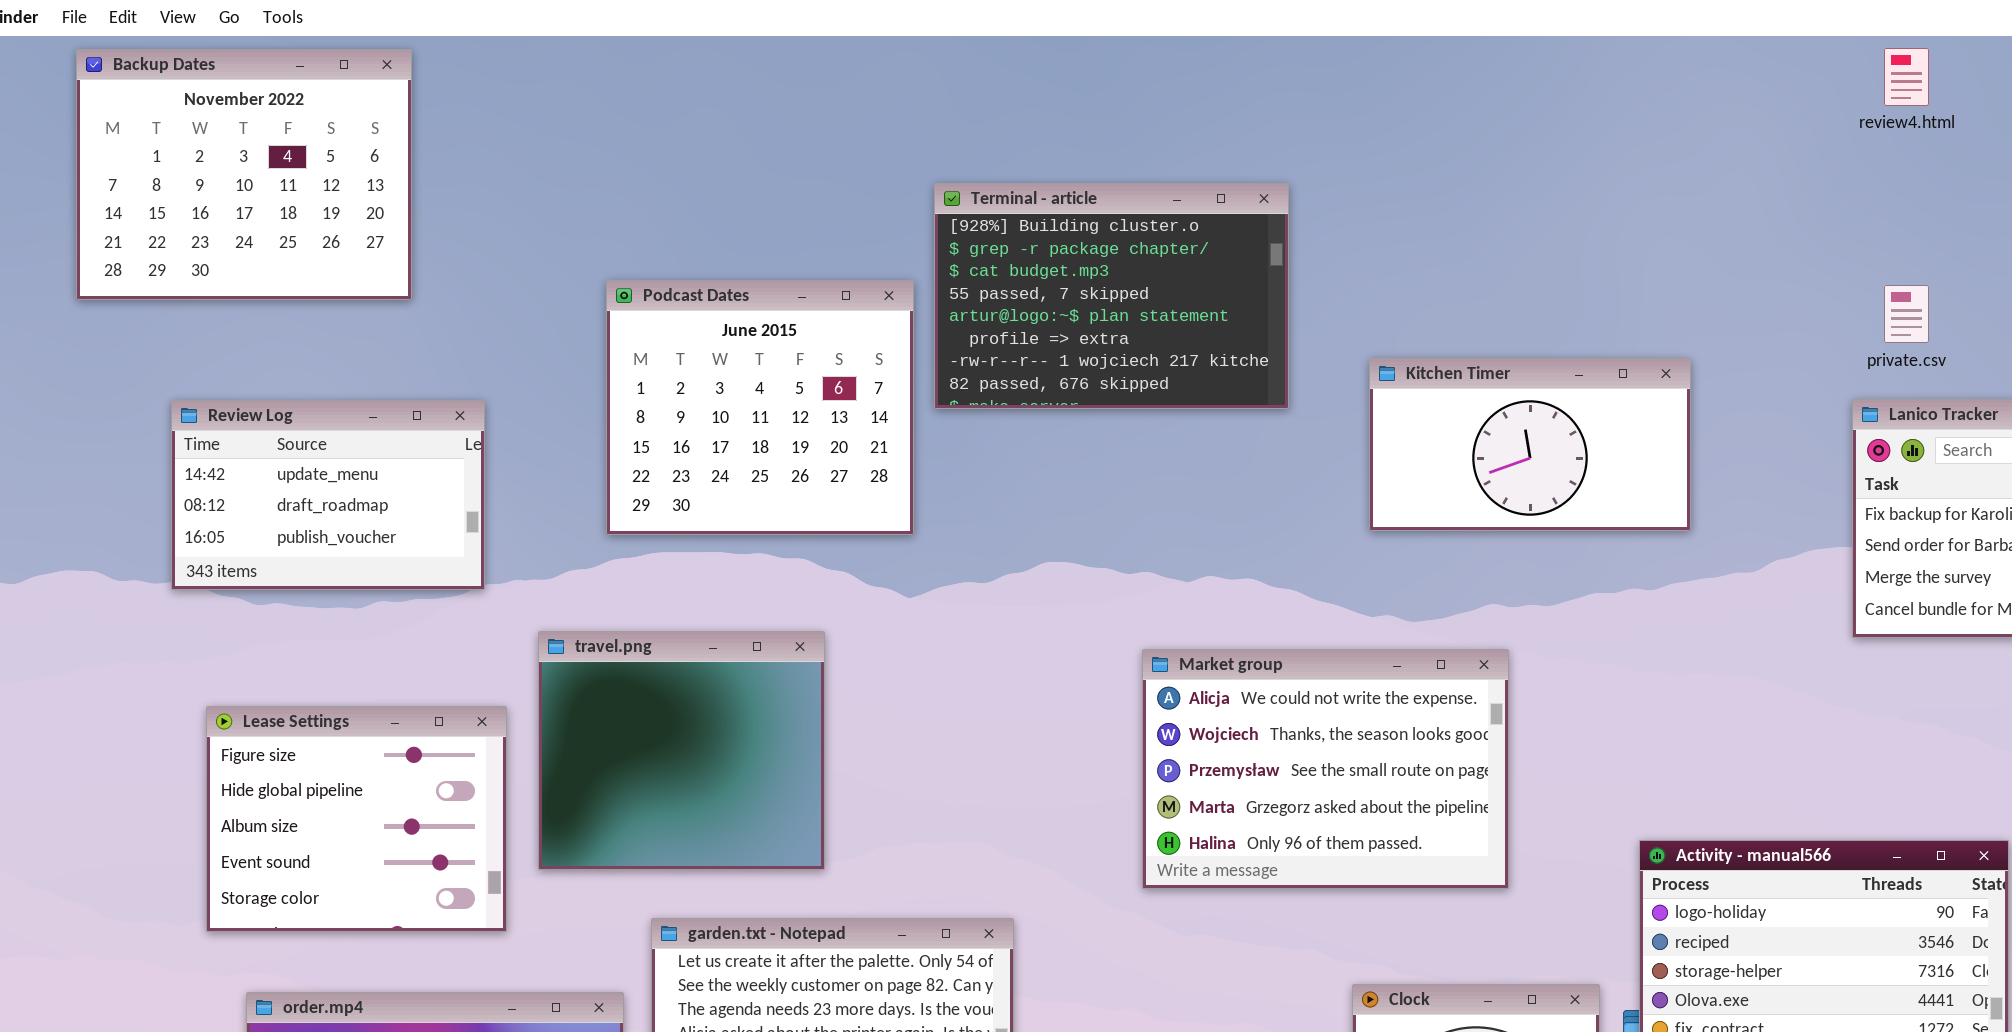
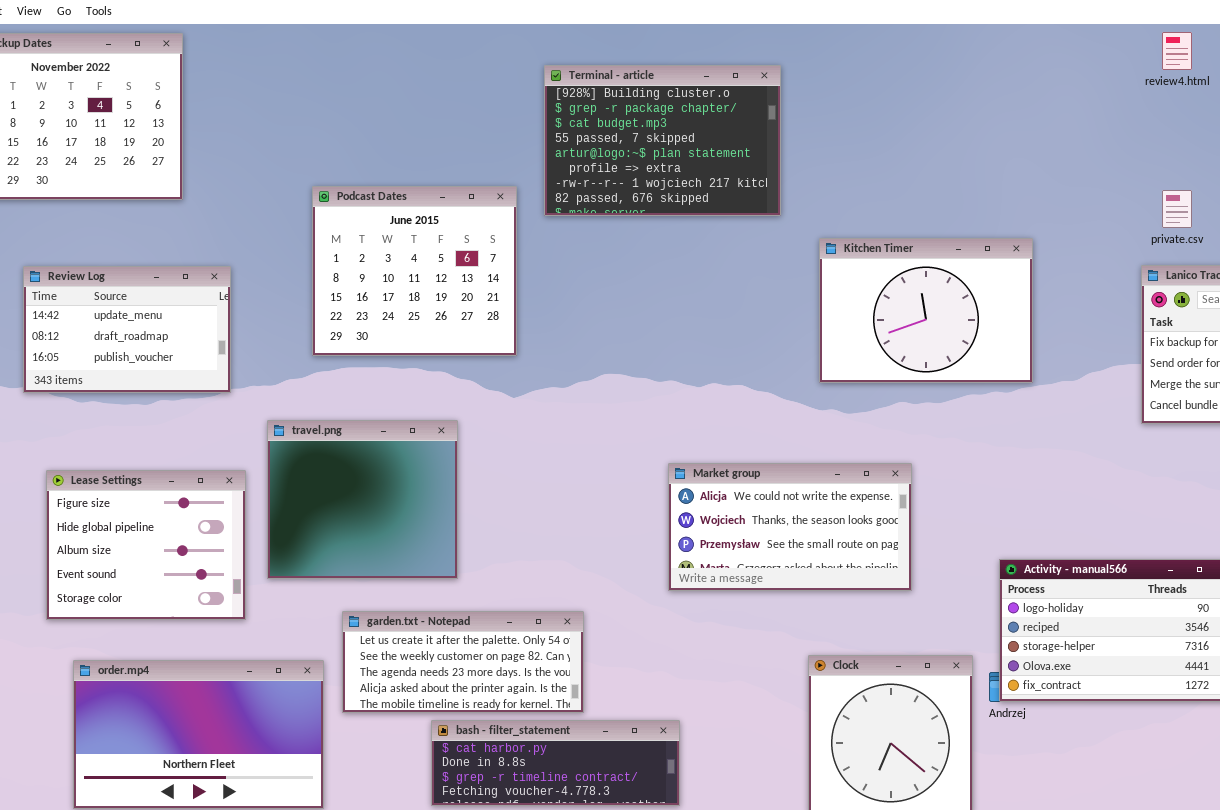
Terminal - article: [934,183,1289,409] -> [544,65,781,216], moved
Kitchen Timer: [1369,358,1691,531] -> [819,238,1033,383], resized
Market group: [1142,649,1509,889] -> [668,463,912,591], resized

